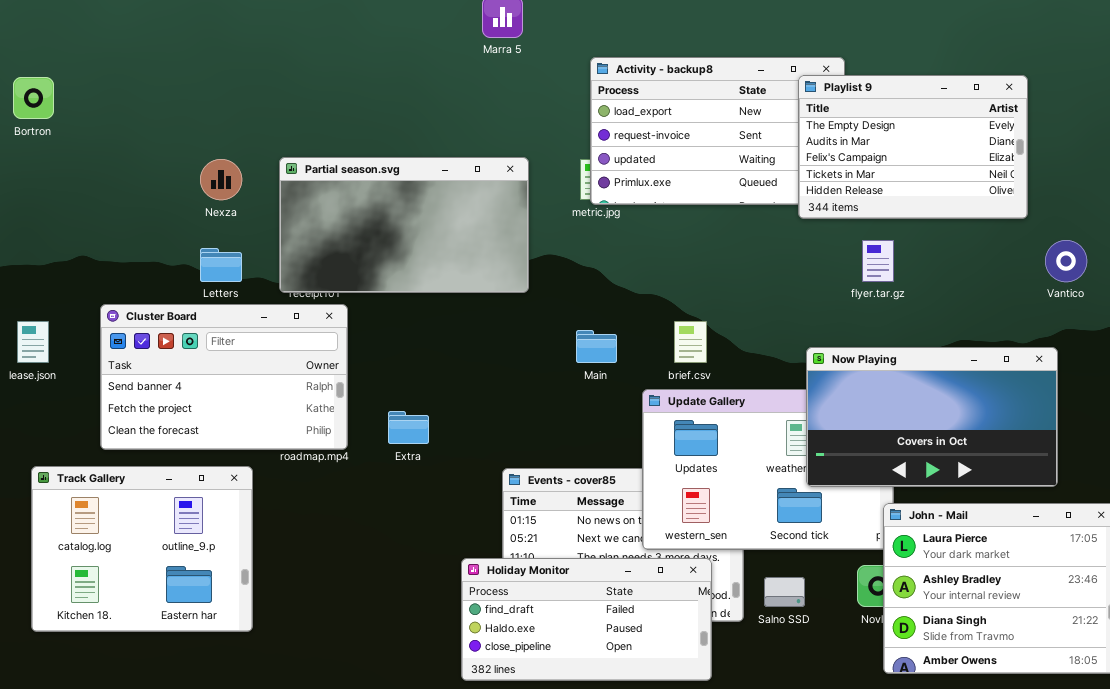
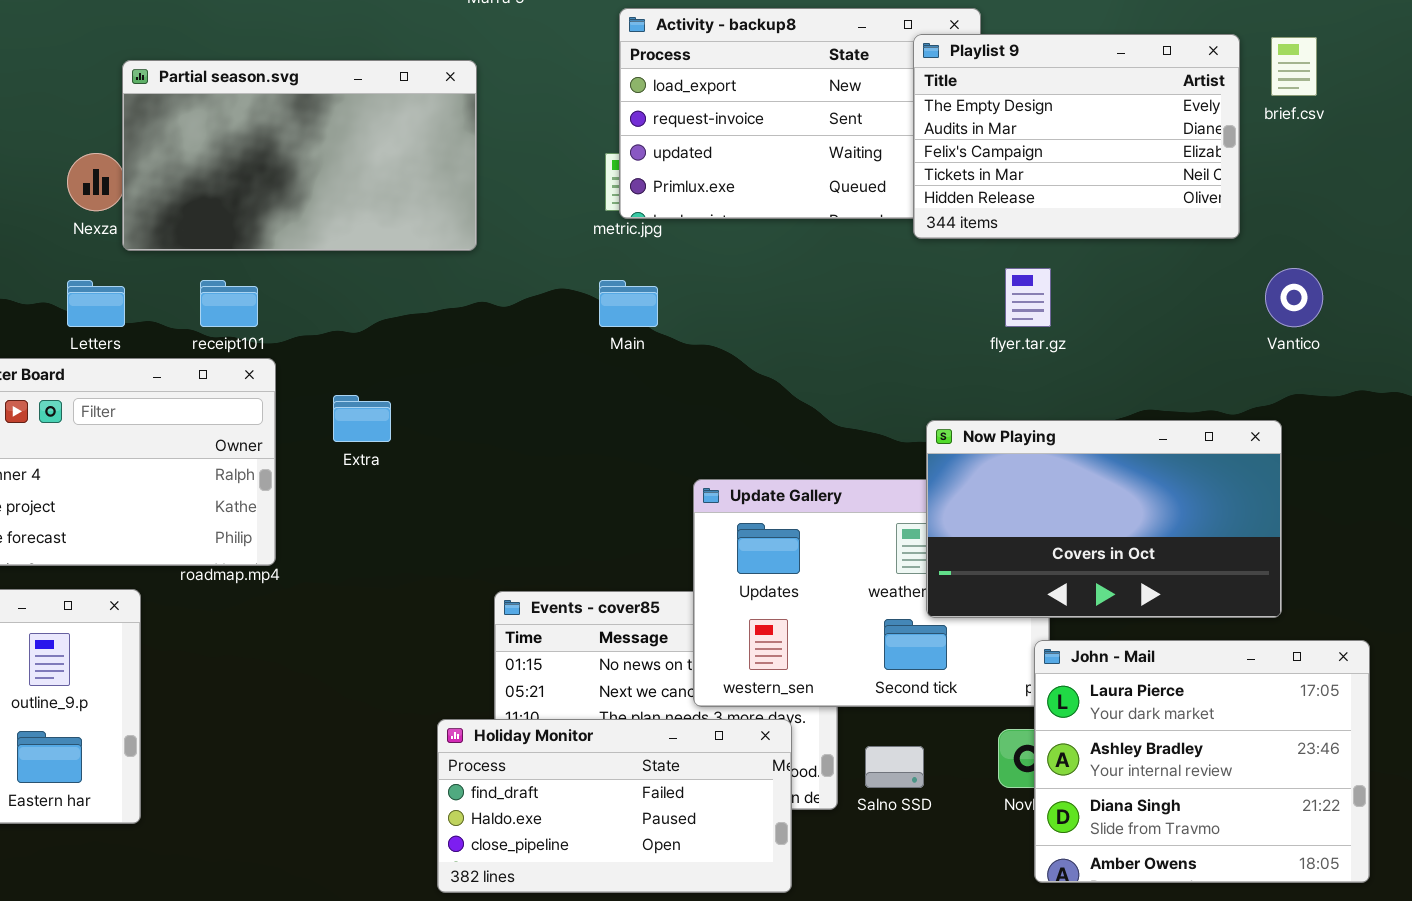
Partial season.svg: [279,157,529,293] -> [122,60,477,251], moved
brief.csv: [674,321,707,363] -> [1271,37,1317,96], moved
Main: [576,330,617,363] -> [599,280,658,327], moved
Extra: [388,411,429,444] -> [333,395,391,442], moved

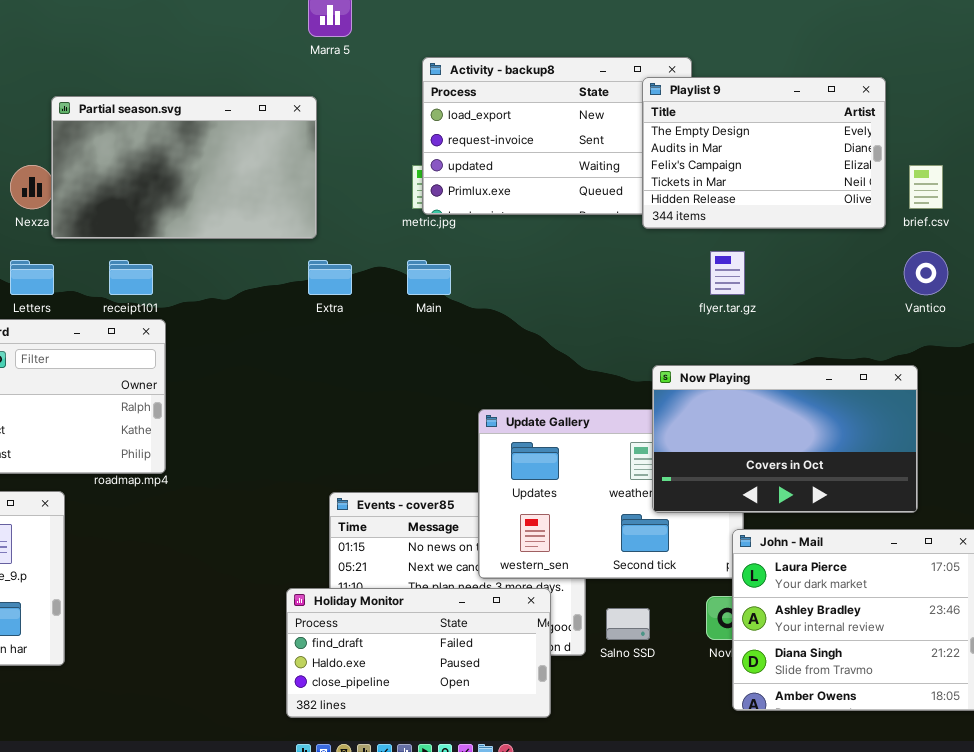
brief.csv: [1271,37,1317,96] -> [909,165,943,209], moved
Extra: [333,395,391,442] -> [308,260,352,295], moved

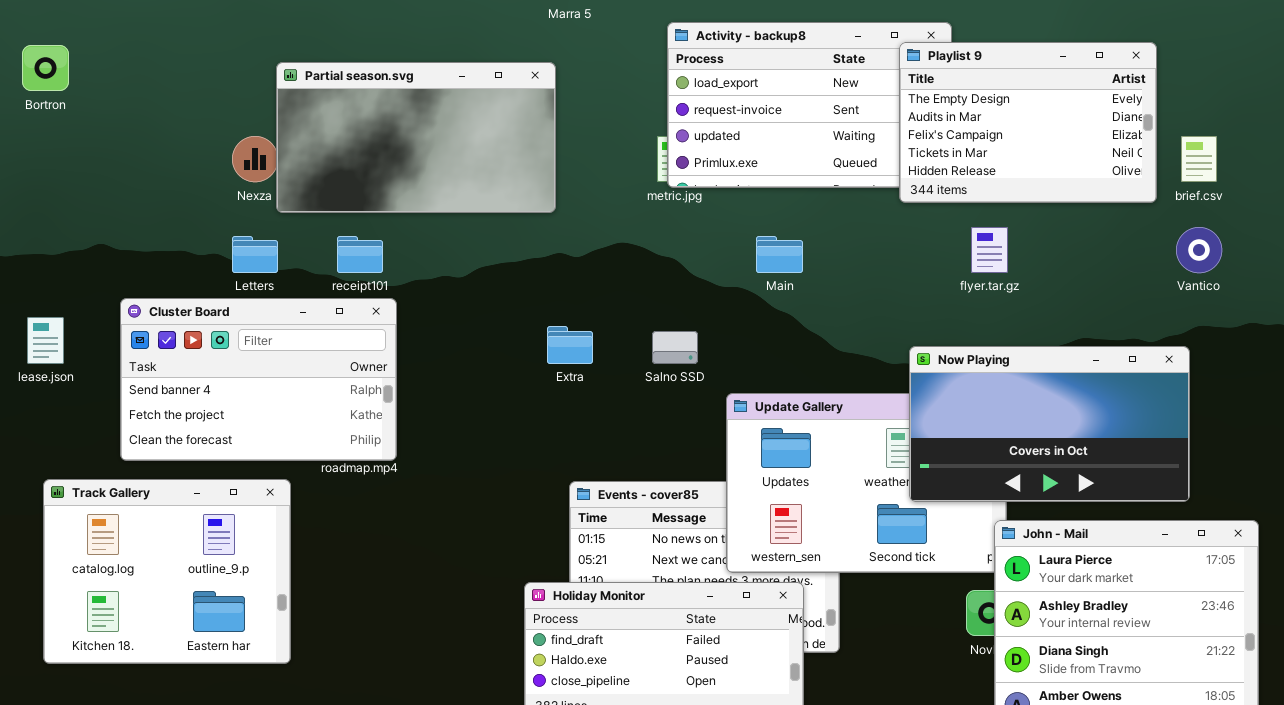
Extra: [308,260,352,295] -> [547,326,593,364], moved
Main: [407,260,451,295] -> [756,236,803,273], moved
Salno SSD: [606,608,650,640] -> [652,331,698,364], moved

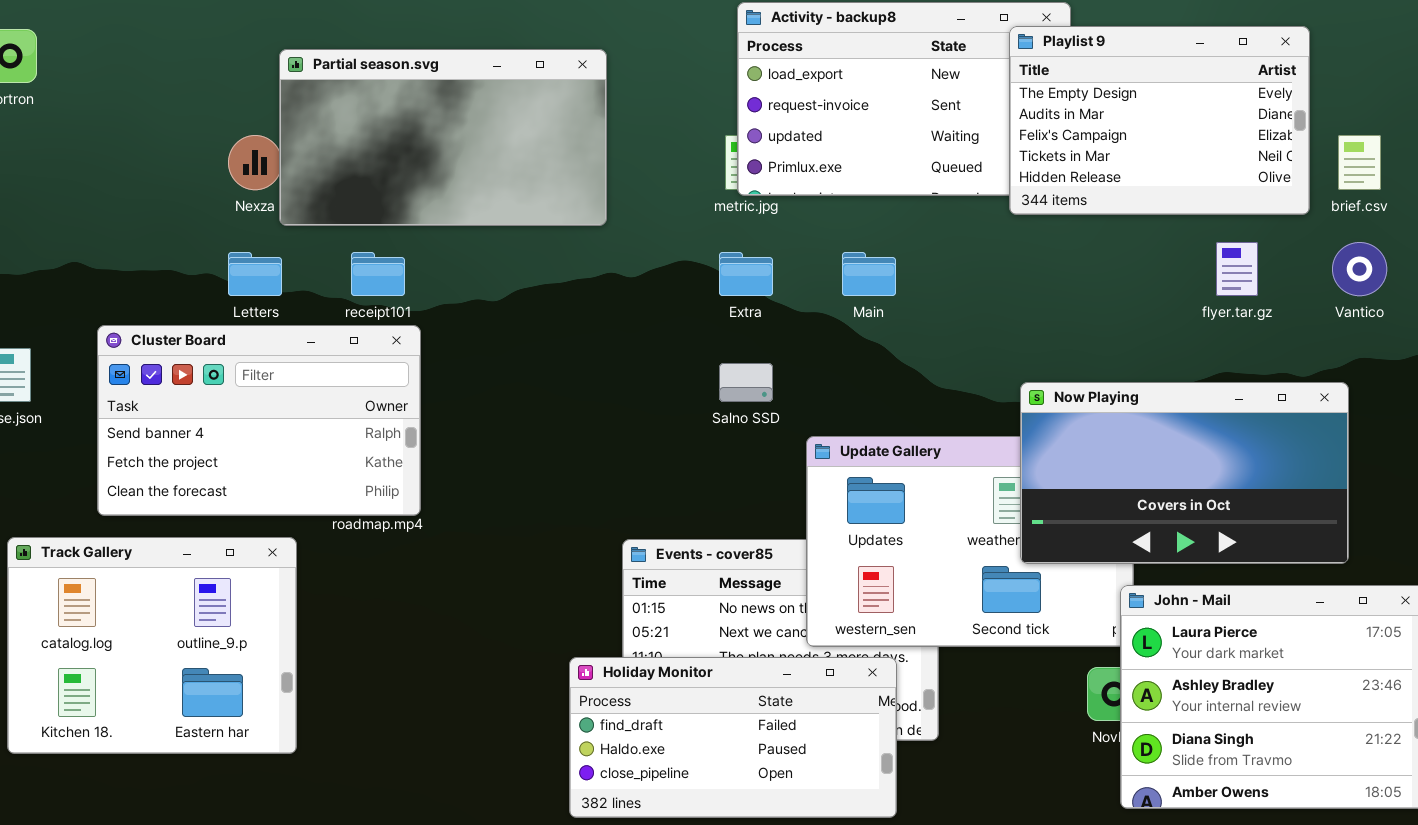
flyer.tar.gz: [971,227,1008,273] -> [1216,242,1258,296], moved
Extra: [547,326,593,364] -> [719,252,773,296], moved

